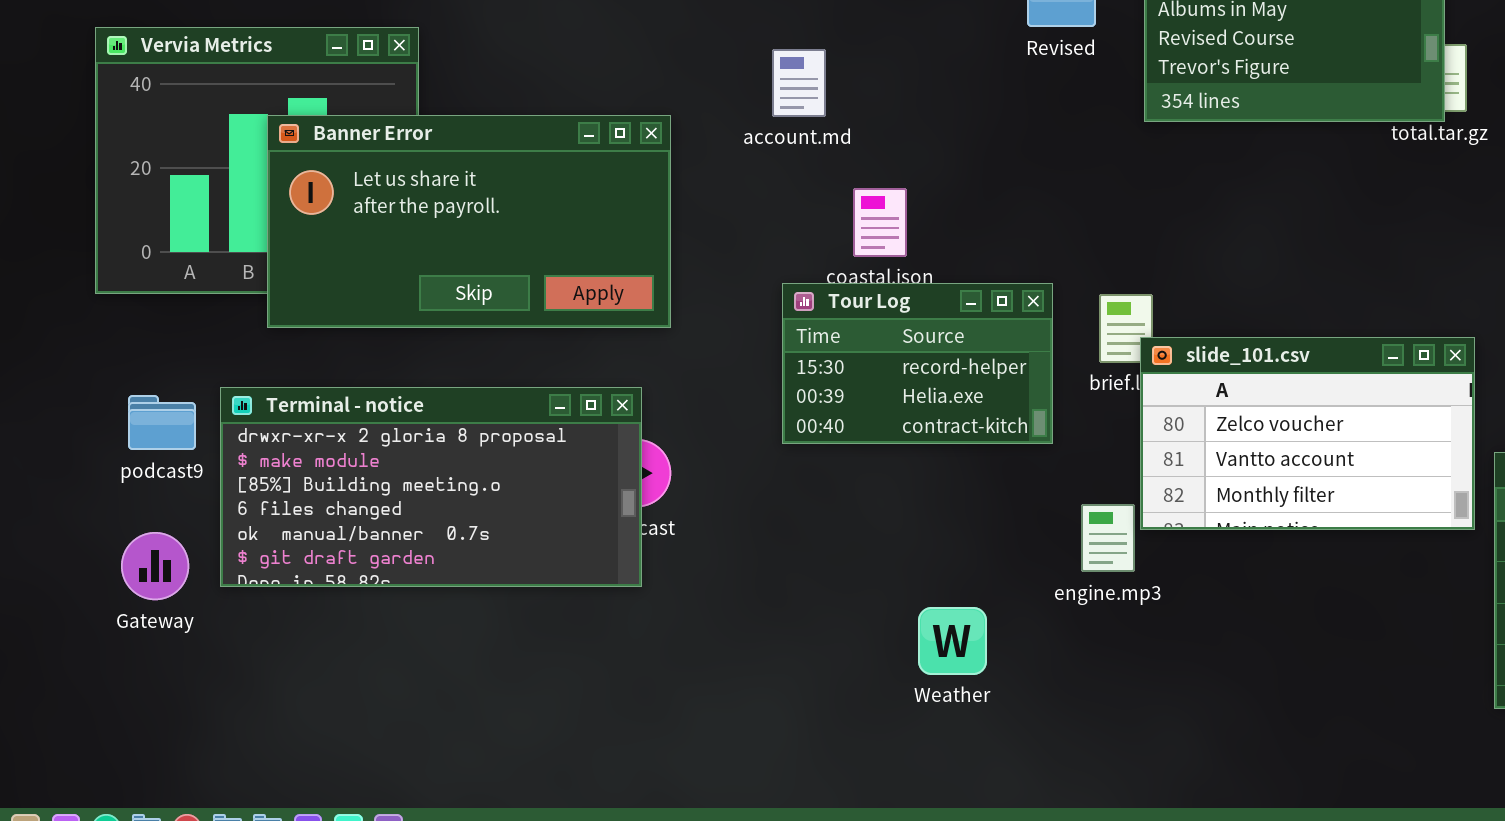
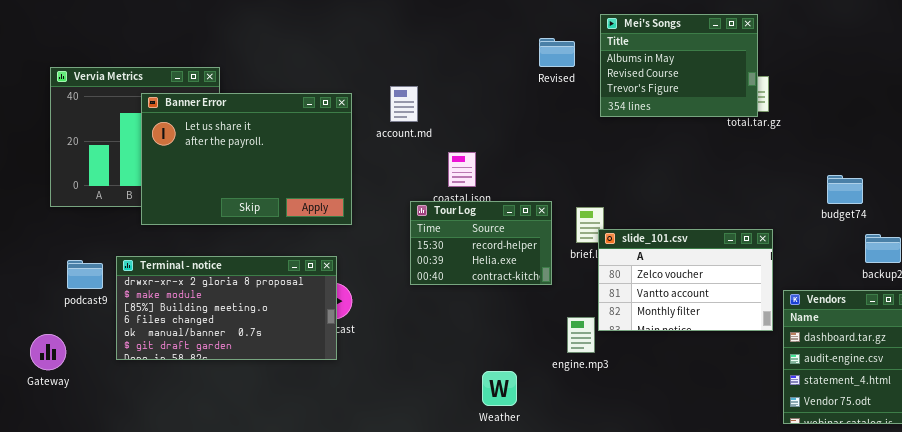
account.md: [772,49,826,117] -> [390,86,418,122], moved
Banner Error: [267,115,671,328] -> [141,93,352,225], resized
Gateway: [121,532,189,600] -> [30,334,66,370], moved

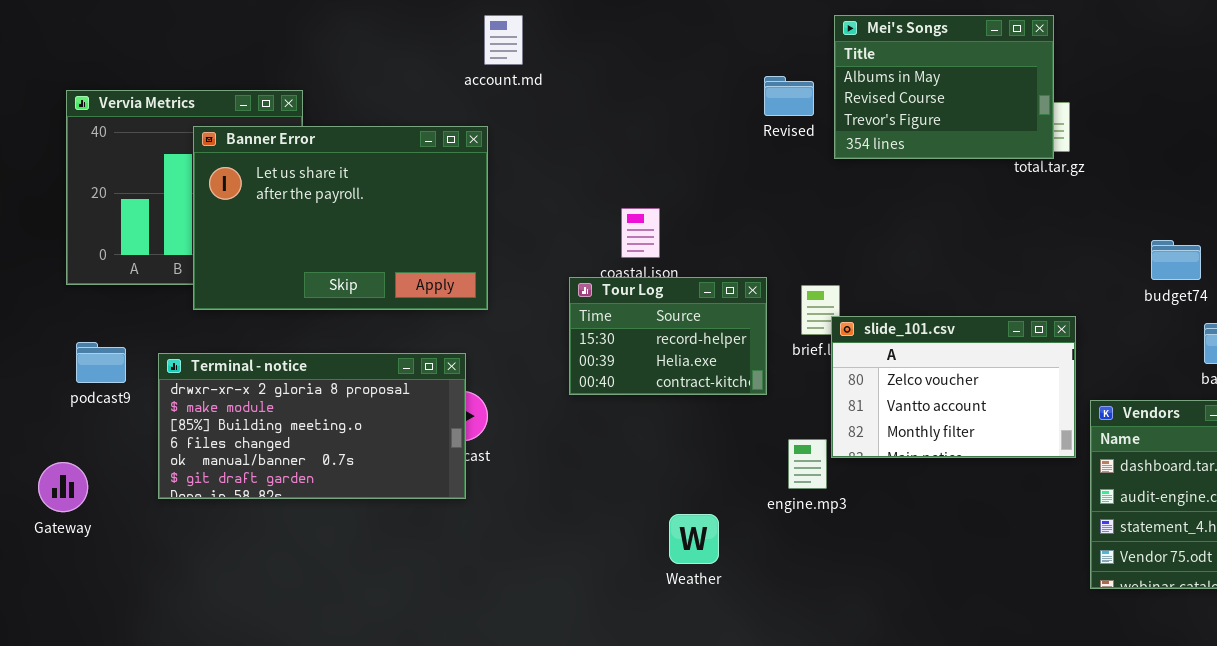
Revised: [539,38,575,67] -> [764,76,814,116], moved
account.md: [390,86,418,122] -> [484,15,523,65], moved
podcast9: [67,260,103,289] -> [76,342,126,383], moved

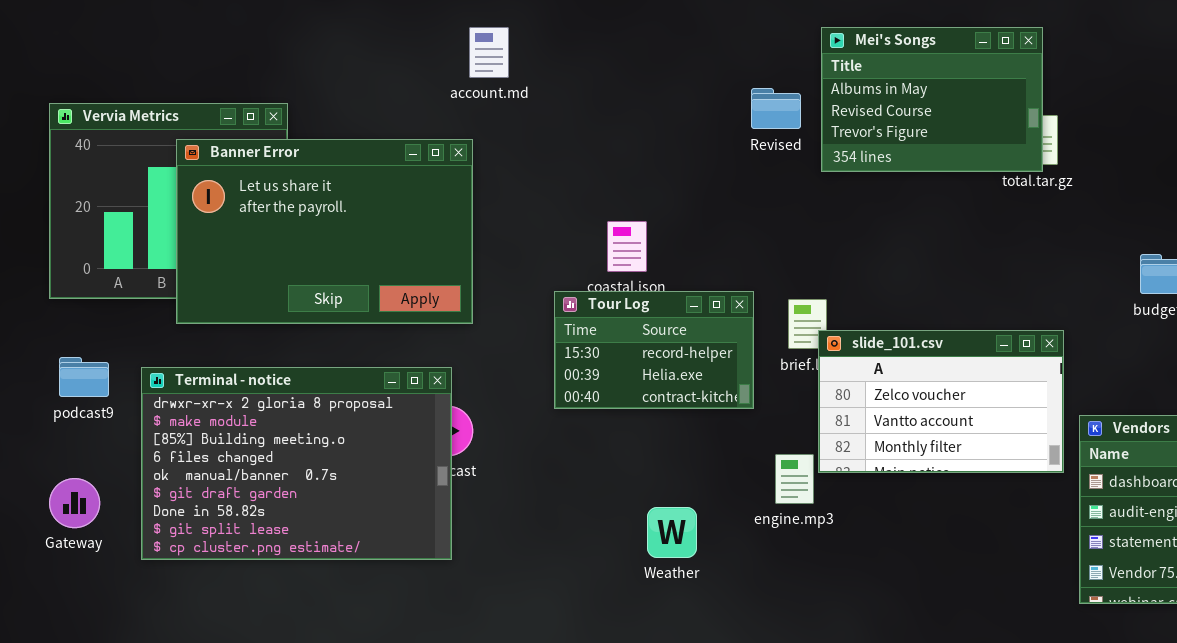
Terminal - notice: [158,353,466,499] -> [141,367,452,560], resized
Gateway: [38,462,88,512] -> [49,478,100,528], moved
Weather: [669,514,719,564] -> [647,507,697,558], moved

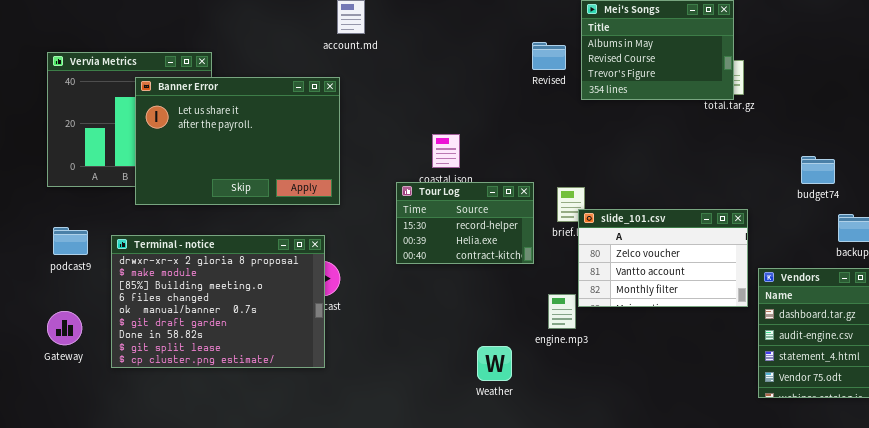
Weather: [647,507,697,558] -> [477,346,512,381], moved

